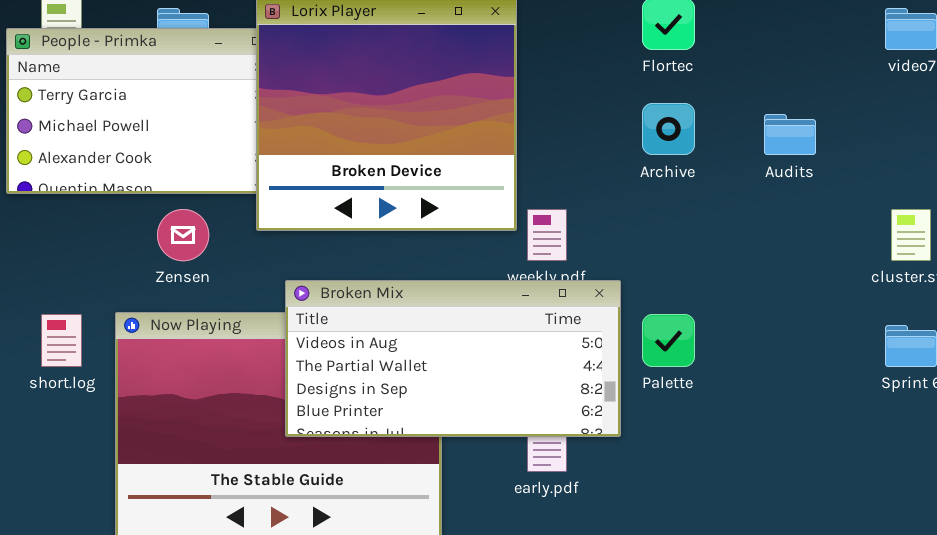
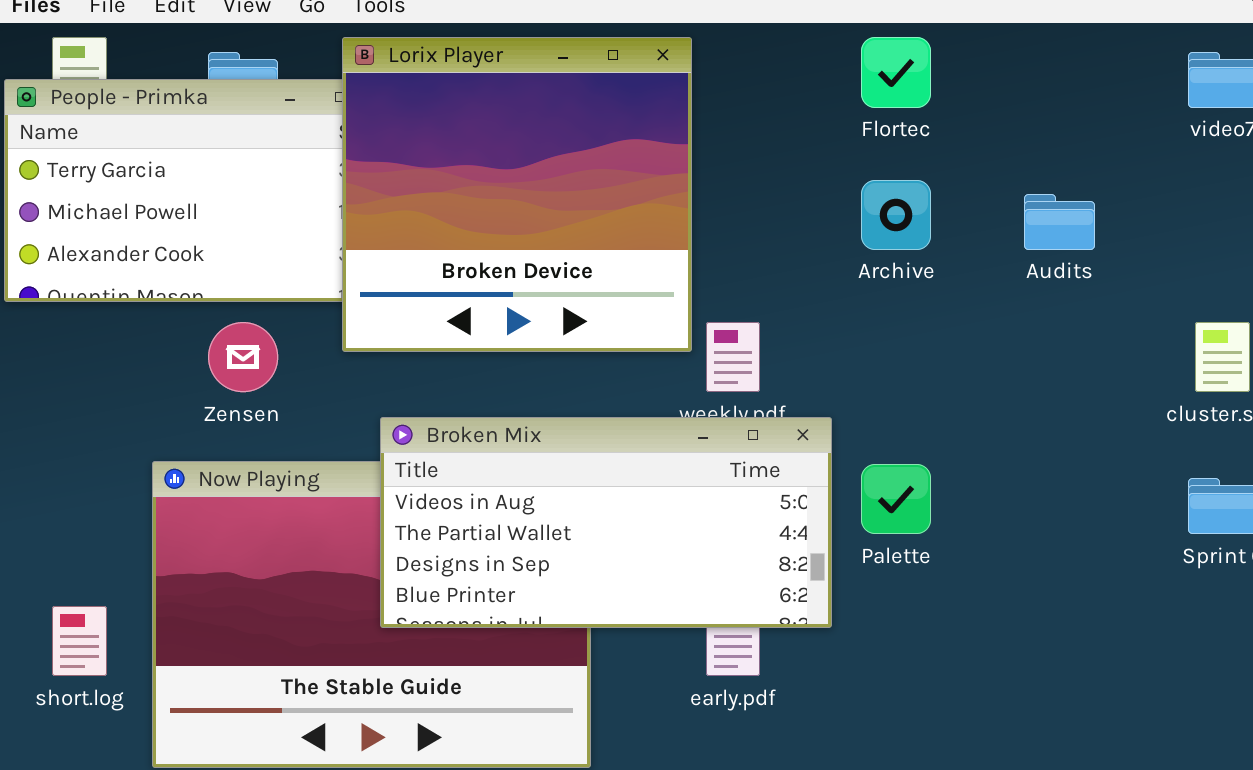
short.log: [41,314,82,367] -> [52,606,107,676], moved

